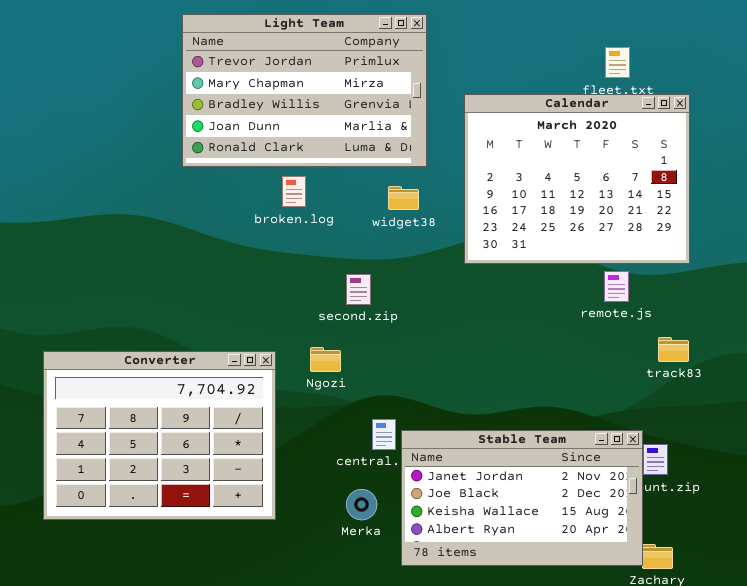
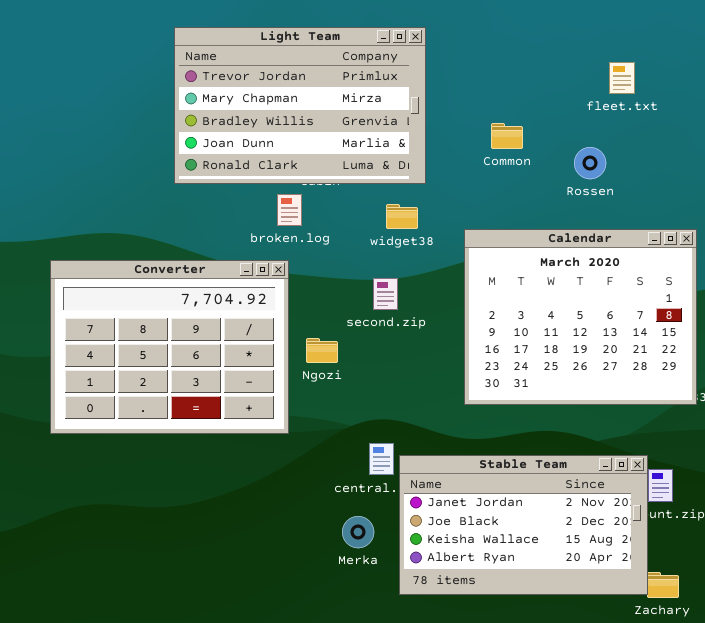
Calendar: [464,94,690,264] -> [464,229,697,405], moved
second.zip: [346,274,371,305] -> [373,278,398,310], moved
Ngozi: [310,347,341,372] -> [306,338,338,363], moved
Converter: [43,351,276,520] -> [50,260,289,434], moved

